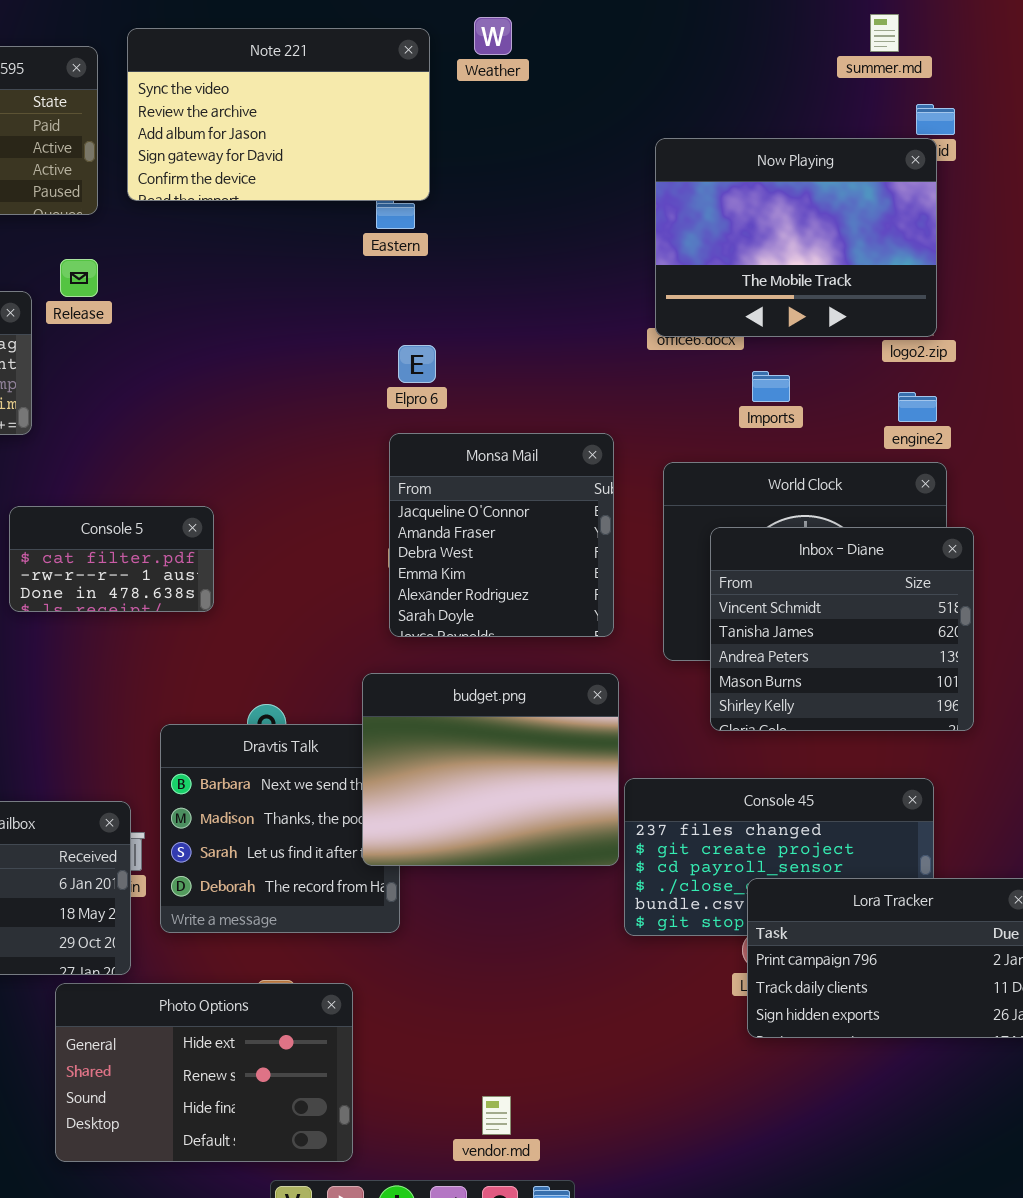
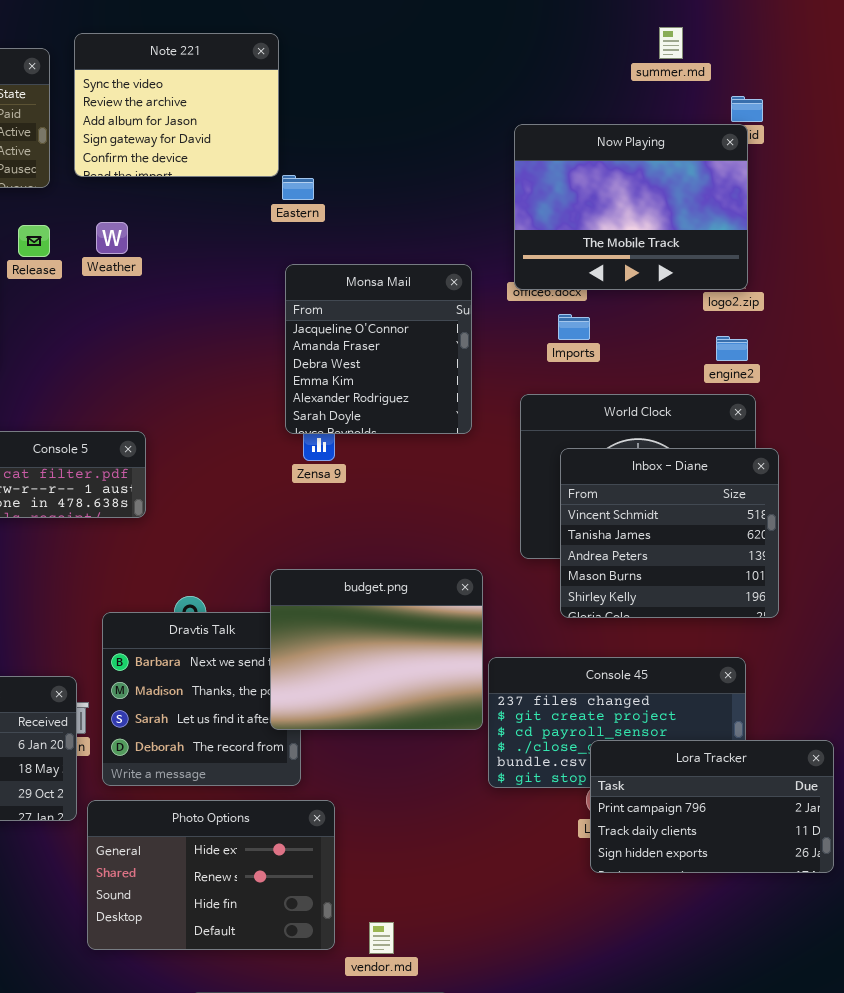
summer.md: [870,14,899,52] -> [659,27,683,59], moved
Weather: [474,17,512,55] -> [96,222,128,254], moved
Note 221: [127,28,430,201] -> [74,33,279,177], resized
Imports: [752,371,790,402] -> [558,314,590,340], moved
Monsa Mail: [389,433,614,637] -> [285,264,472,434], moved
Photo Options: [55,983,353,1162] -> [87,800,335,950], moved

